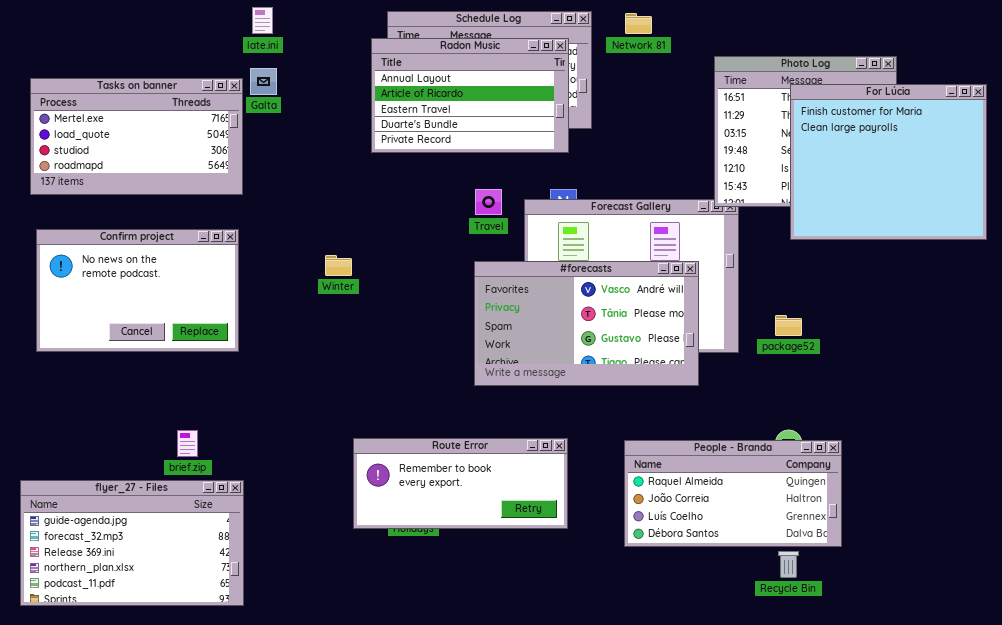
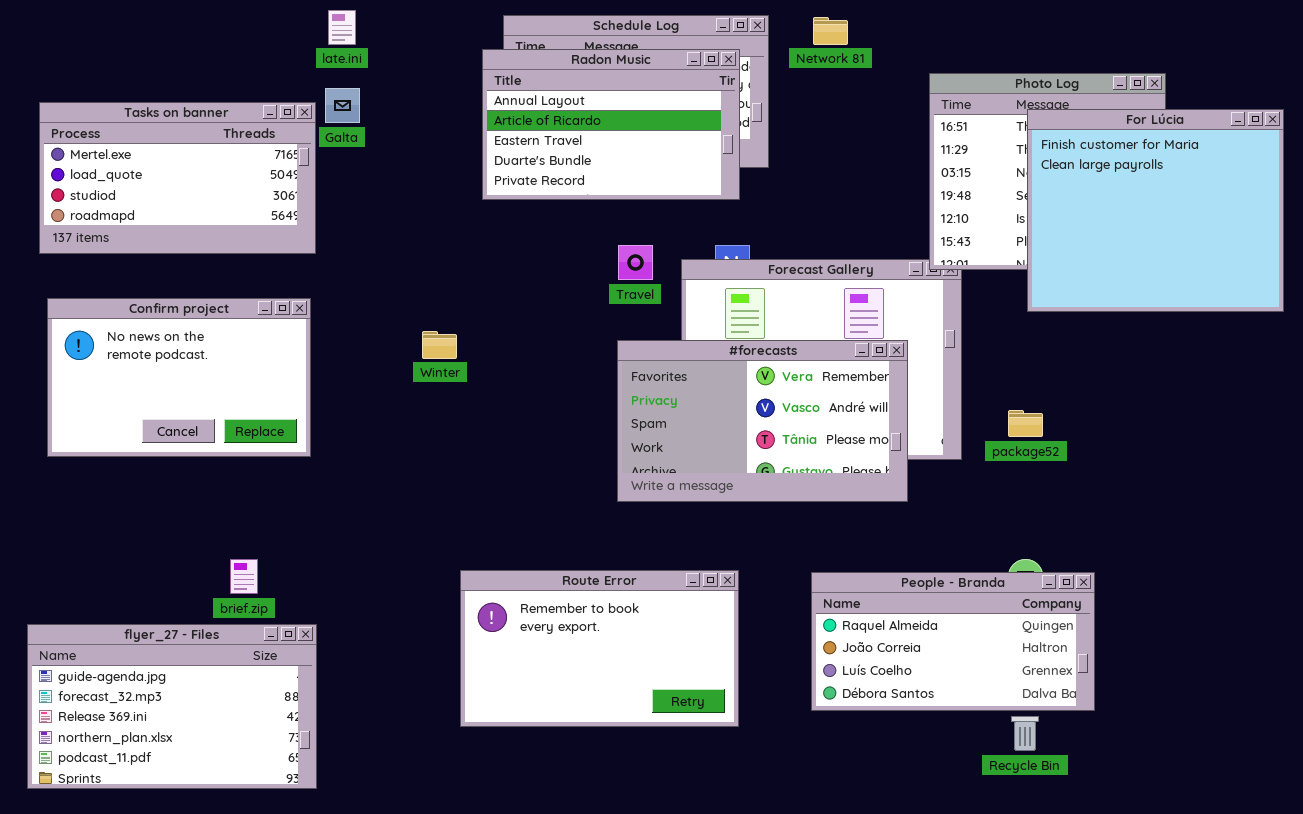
#forecasts: [474,261,699,386] -> [617,340,908,502], scrolled up 1 row
Route Error: [353,438,568,529] -> [460,570,739,727], resized

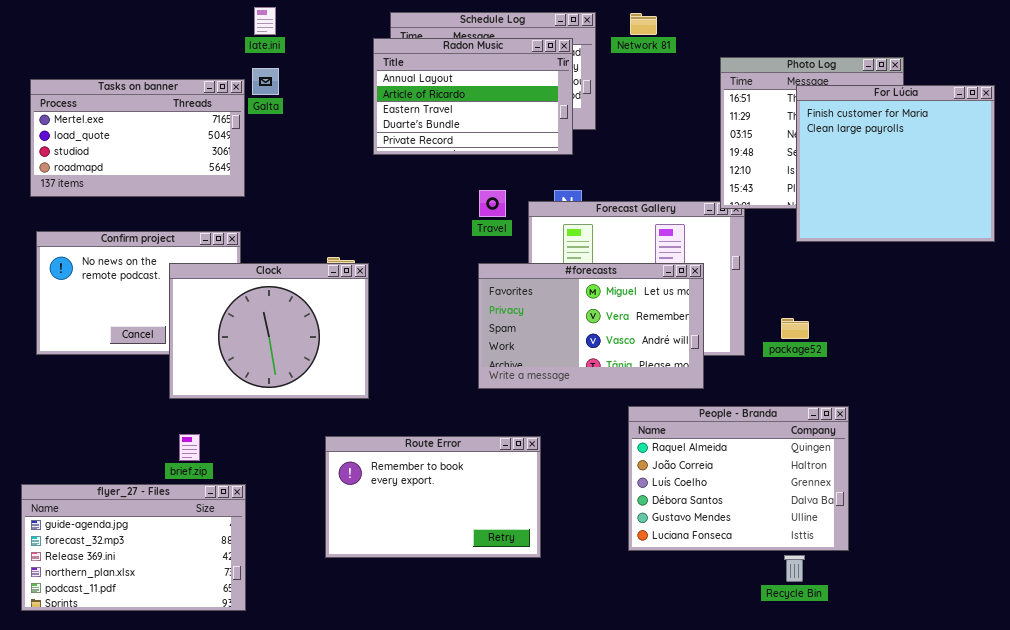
Clock: none -> [169,263,369,399], opened
#forecasts: [617,340,908,502] -> [478,263,704,389], scrolled up 1 row
Route Error: [460,570,739,727] -> [325,436,541,558], moved
People - Branda: [811,572,1095,711] -> [628,406,849,551], resized

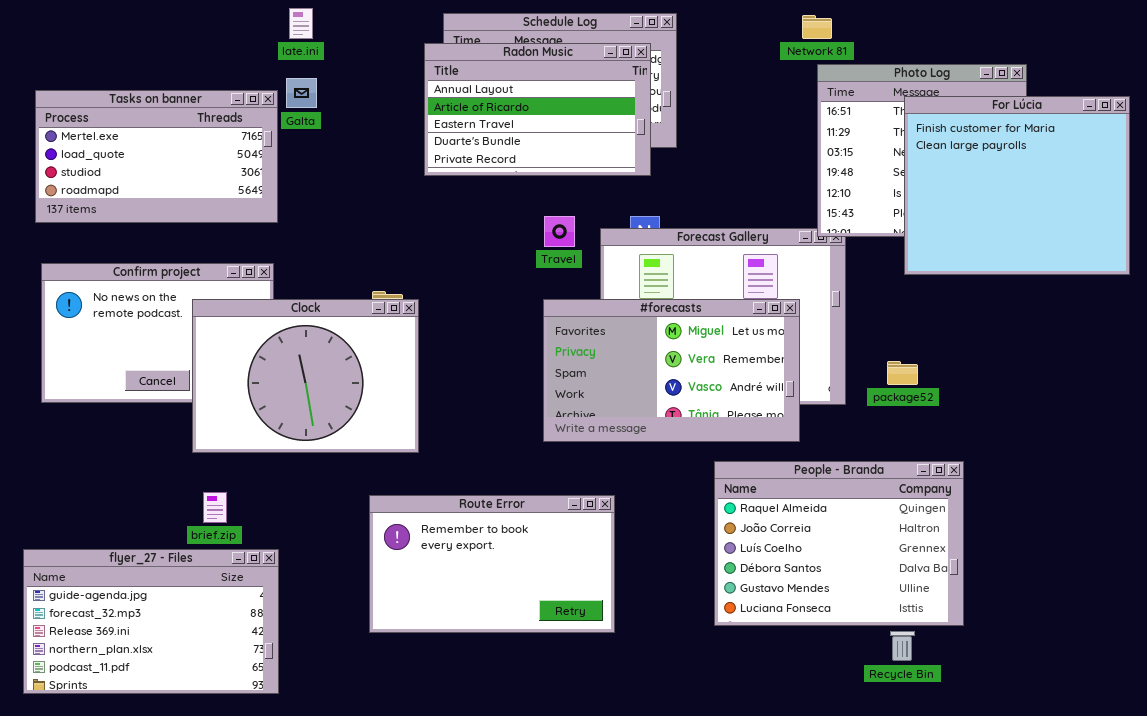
Network 81: [630,13,657,35] -> [802,15,832,39], moved

